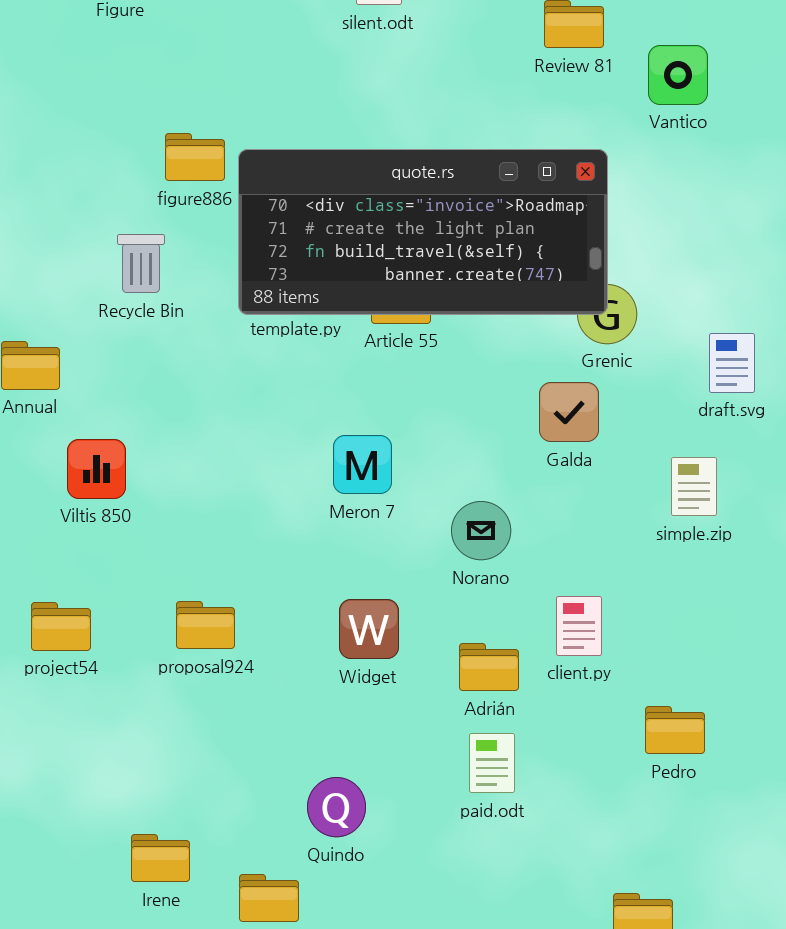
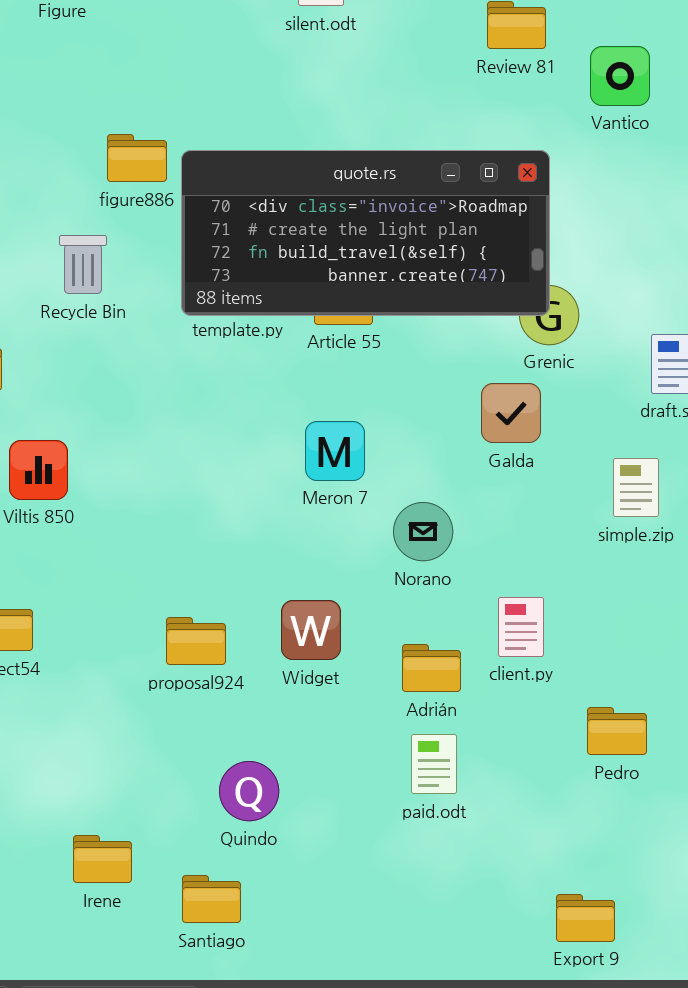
Meron 7: [333,435,392,494] -> [305,421,365,481], moved
proposal924: [176,601,235,649] -> [166,617,226,665], moved
Quindo: [307,777,366,837] -> [219,761,279,821], moved

